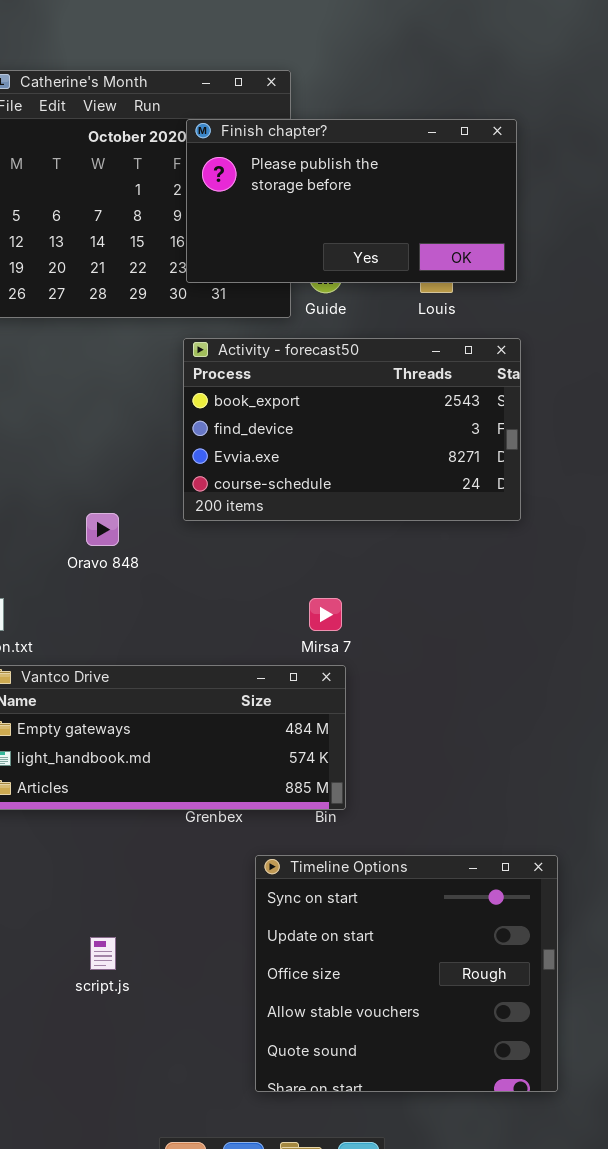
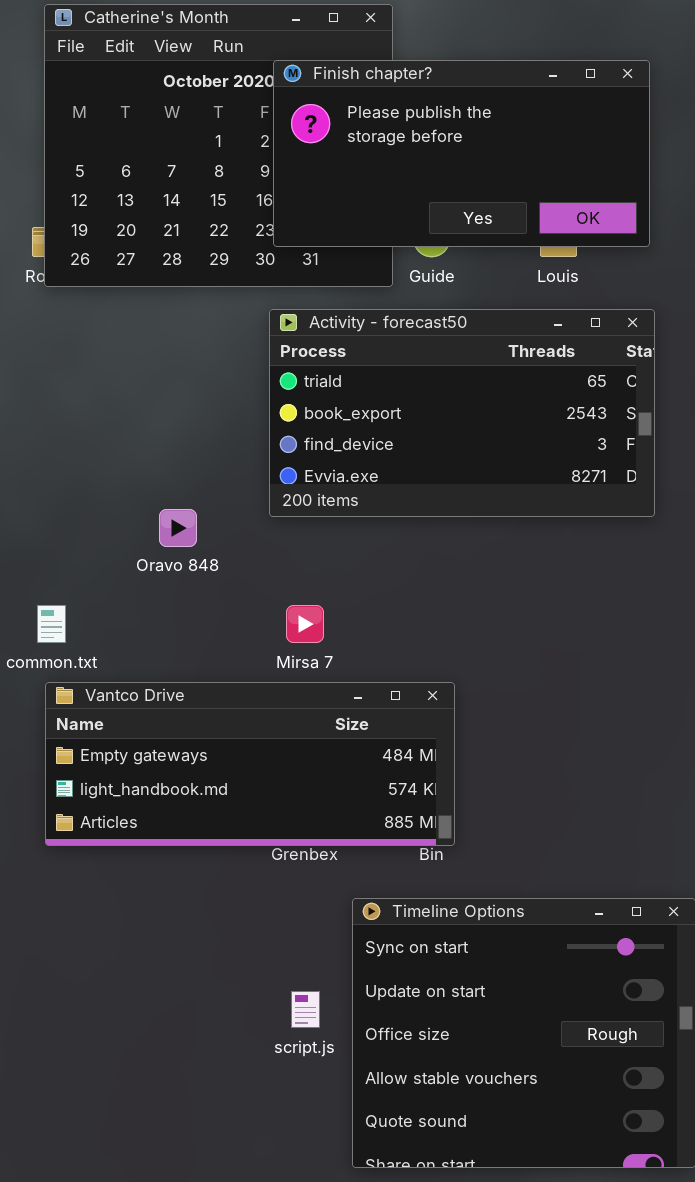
Activity - forecast50: [183,338,521,521] -> [269,309,655,517], scrolled up 1 row
Mirsa 7: [309,598,342,631] -> [286,605,324,643], moved
script.js: [90,937,116,970] -> [291,991,320,1028], moved

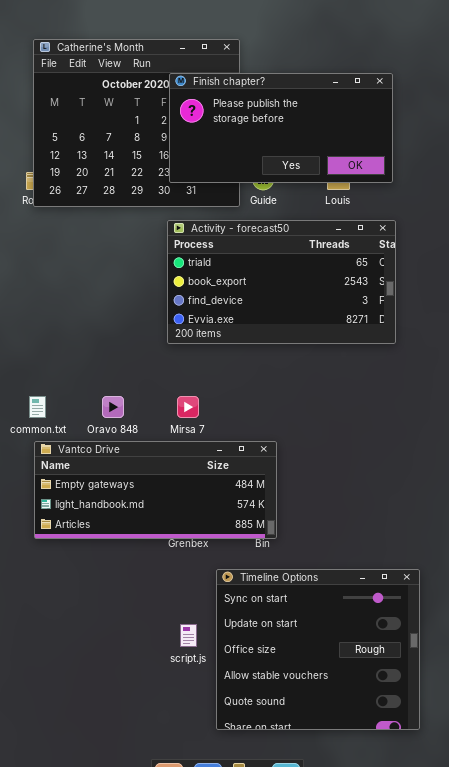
Oravo 848: [159,509,197,547] -> [102,396,124,418], moved

